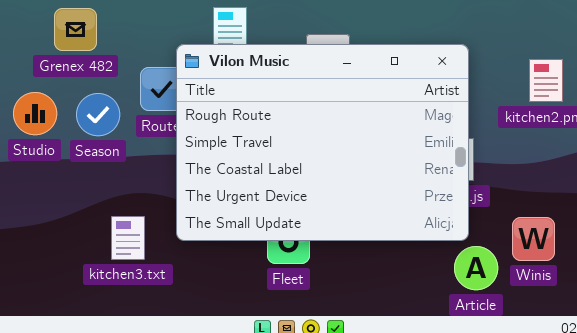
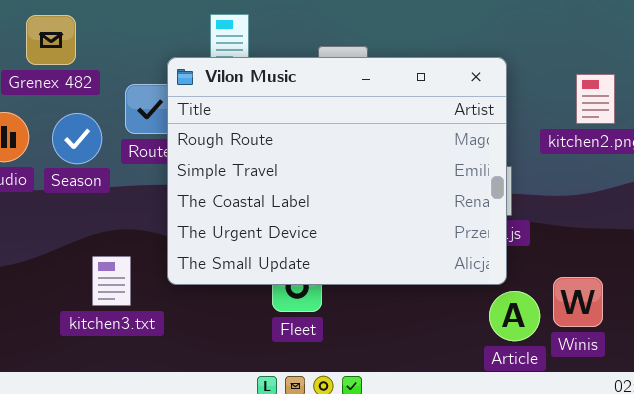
Winis: [512,217,555,261] -> [553,277,603,327], moved

